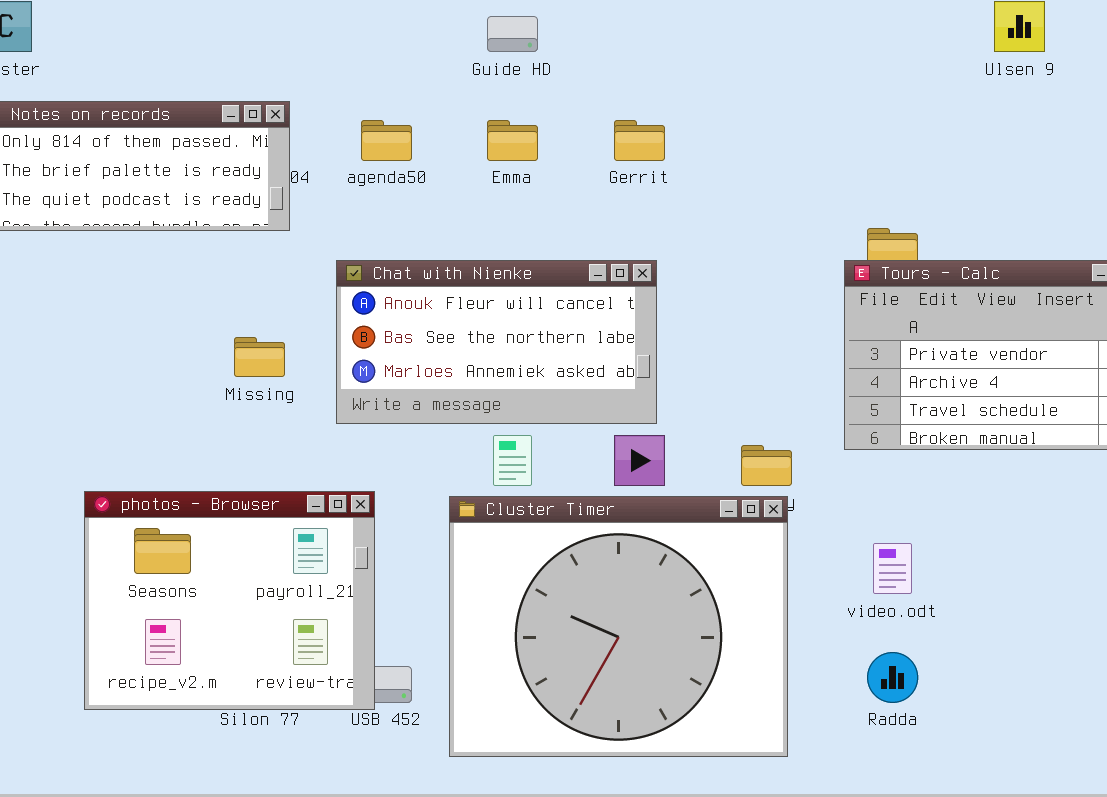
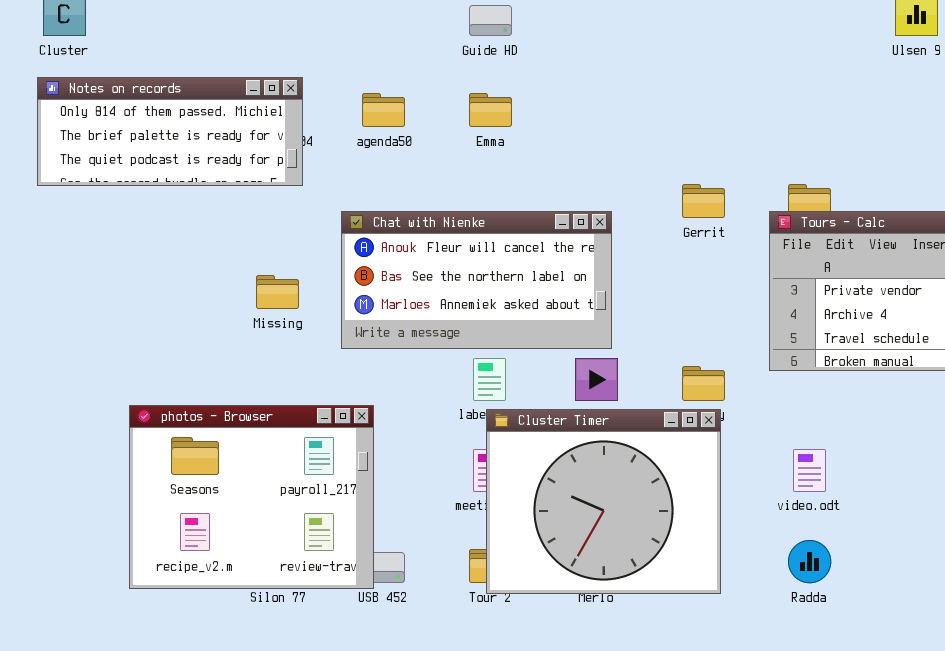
Gerrit: [614,120,665,161] -> [682,184,725,218], moved
Cluster Timer: [449,496,788,757] -> [486,409,721,594], resized

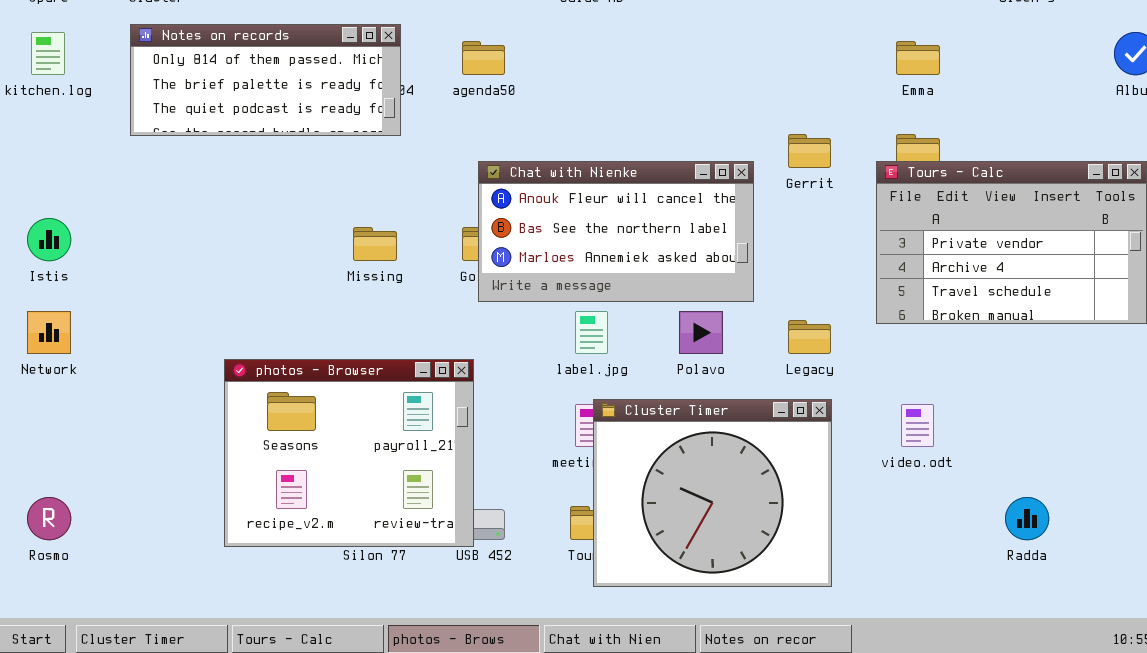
Emma: [469,93,512,127] -> [896,41,940,75], moved
Chat with Nienke: [341,211,612,349] -> [478,161,754,302], moved
Cluster Timer: [486,409,721,594] -> [593,399,832,587], moved
Radda: [788,540,831,583] -> [1005,497,1049,540], moved

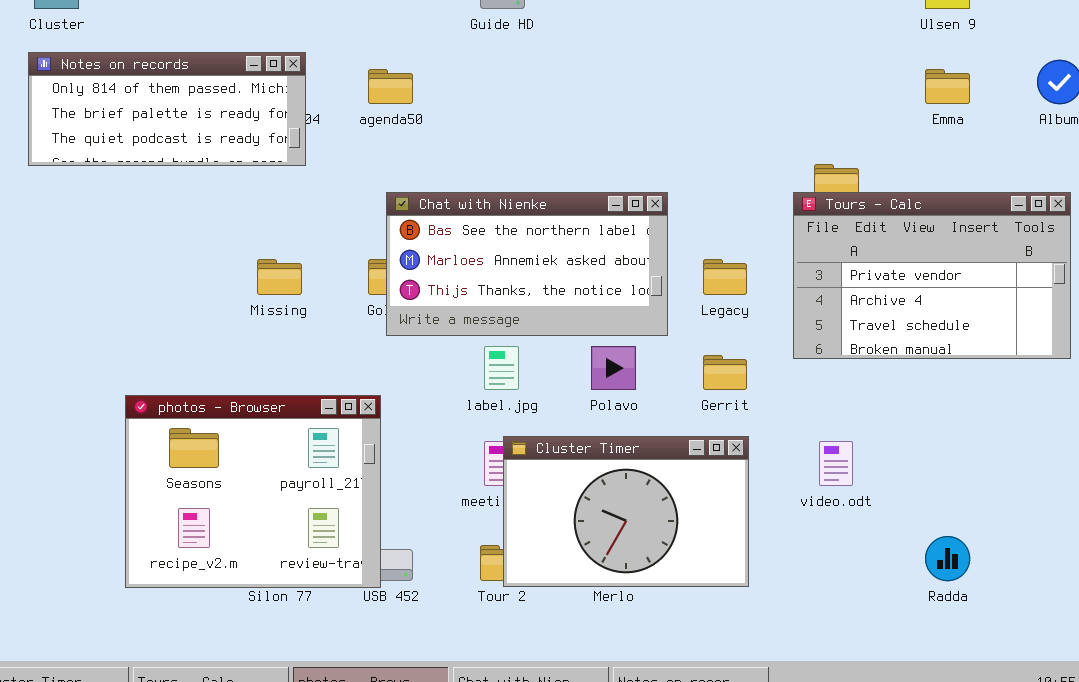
Emma: [896,41,940,75] -> [925,69,970,104], moved
Gerrit: [788,134,831,168] -> [703,355,747,390], moved
Chat with Nienke: [478,161,754,302] -> [386,192,668,336], scrolled down 1 row
Legacy: [788,320,831,354] -> [703,259,747,295], moved
Cluster Timer: [593,399,832,587] -> [503,436,749,587], resized

